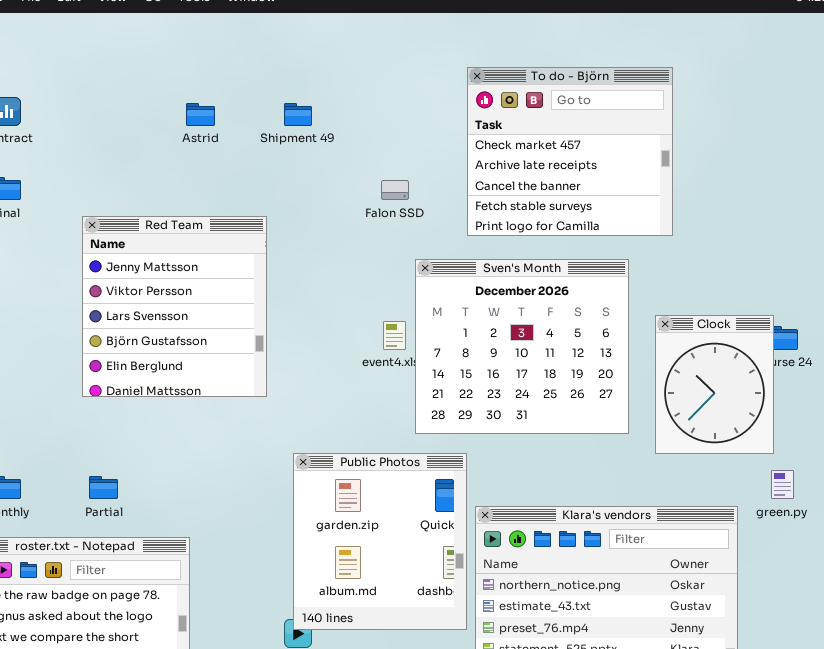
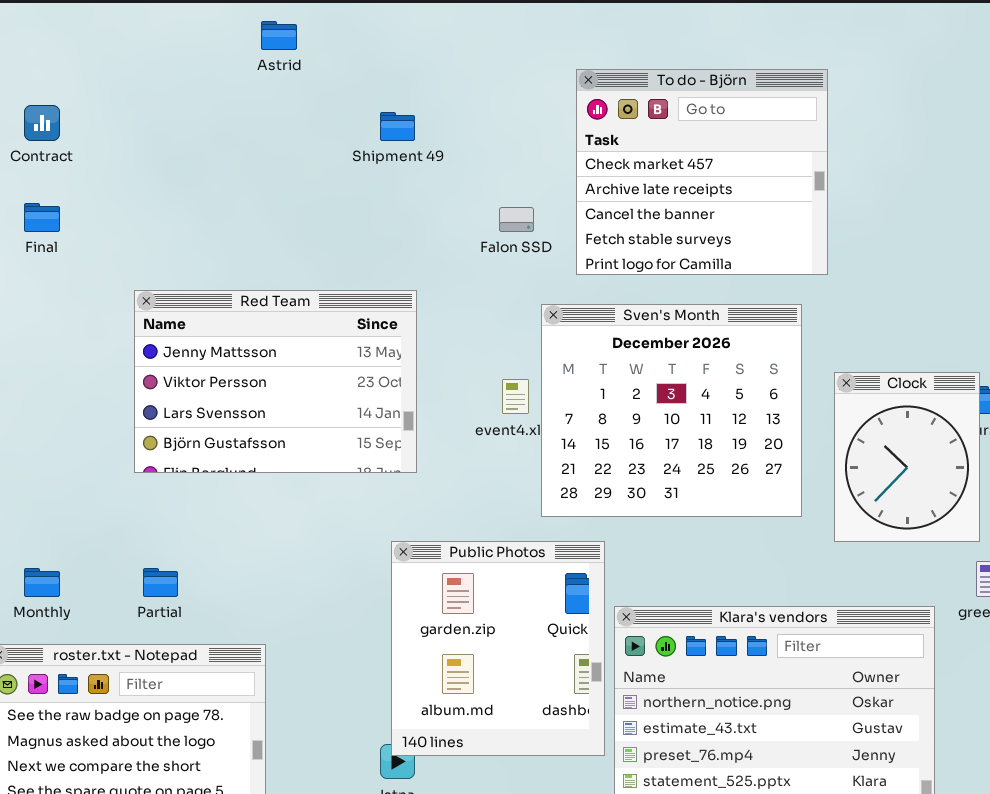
To do - Björn: [467,67,673,236] -> [576,69,828,275], moved
Astrid: [186,103,215,126] -> [261,21,297,50], moved
Red Team: [82,216,267,397] -> [134,290,417,473], resized

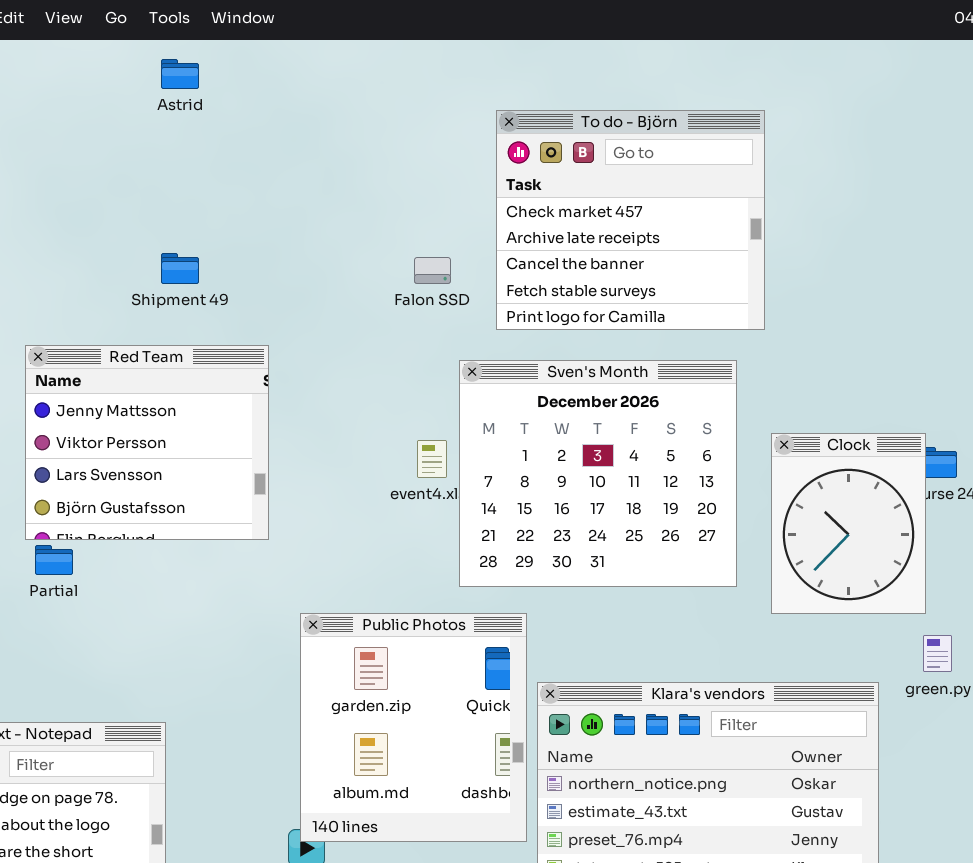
Shipment 49: [380,112,415,141] -> [161,253,199,284], moved
Red Team: [134,290,417,473] -> [25,345,269,540], resized
Partial: [143,568,178,597] -> [35,545,73,575], moved

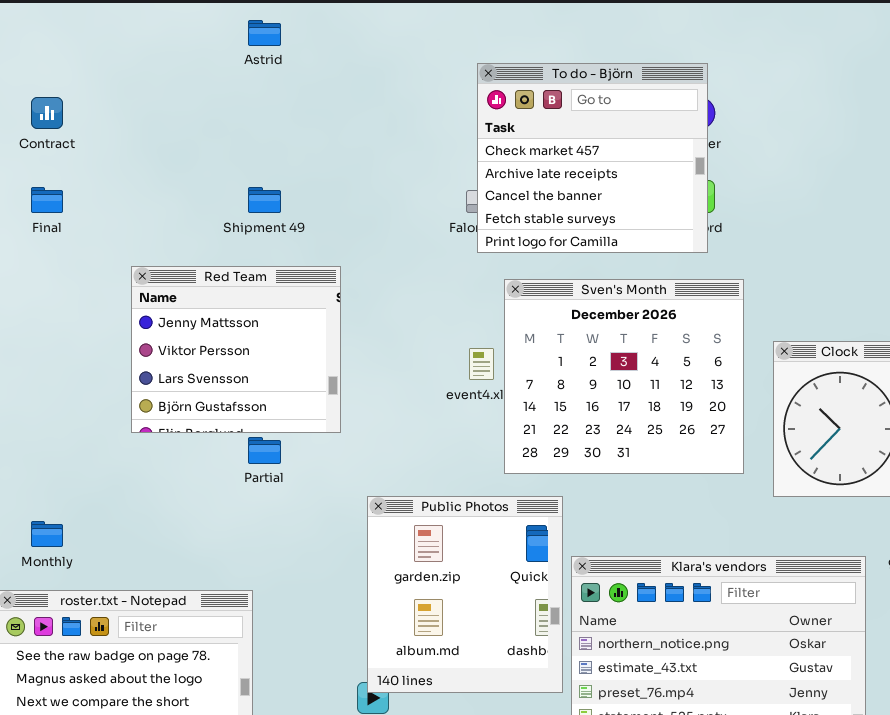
To do - Björn: [496,110,765,330] -> [477,63,708,253], moved
Partial: [35,545,73,575] -> [248,437,281,464], moved

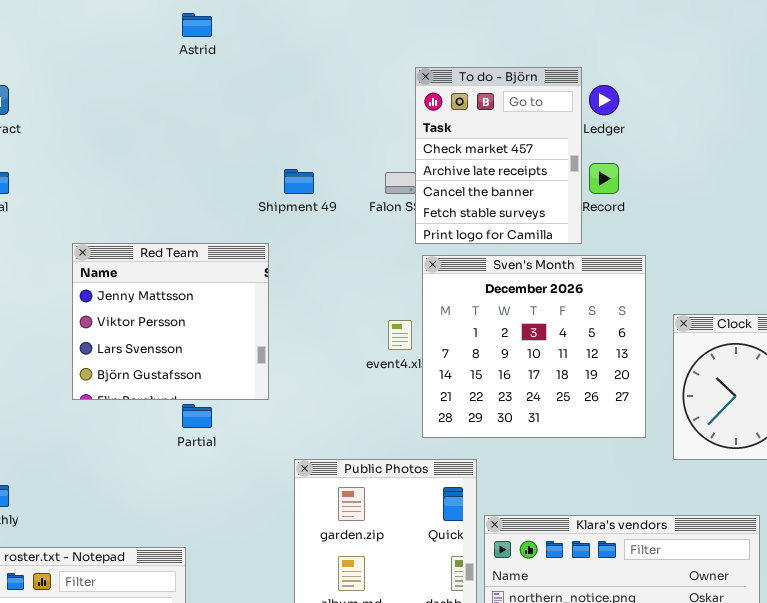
To do - Björn: [477,63,708,253] -> [415,67,582,244], moved, resized
Shipment 49: [248,187,281,213] -> [284,169,314,194], moved

